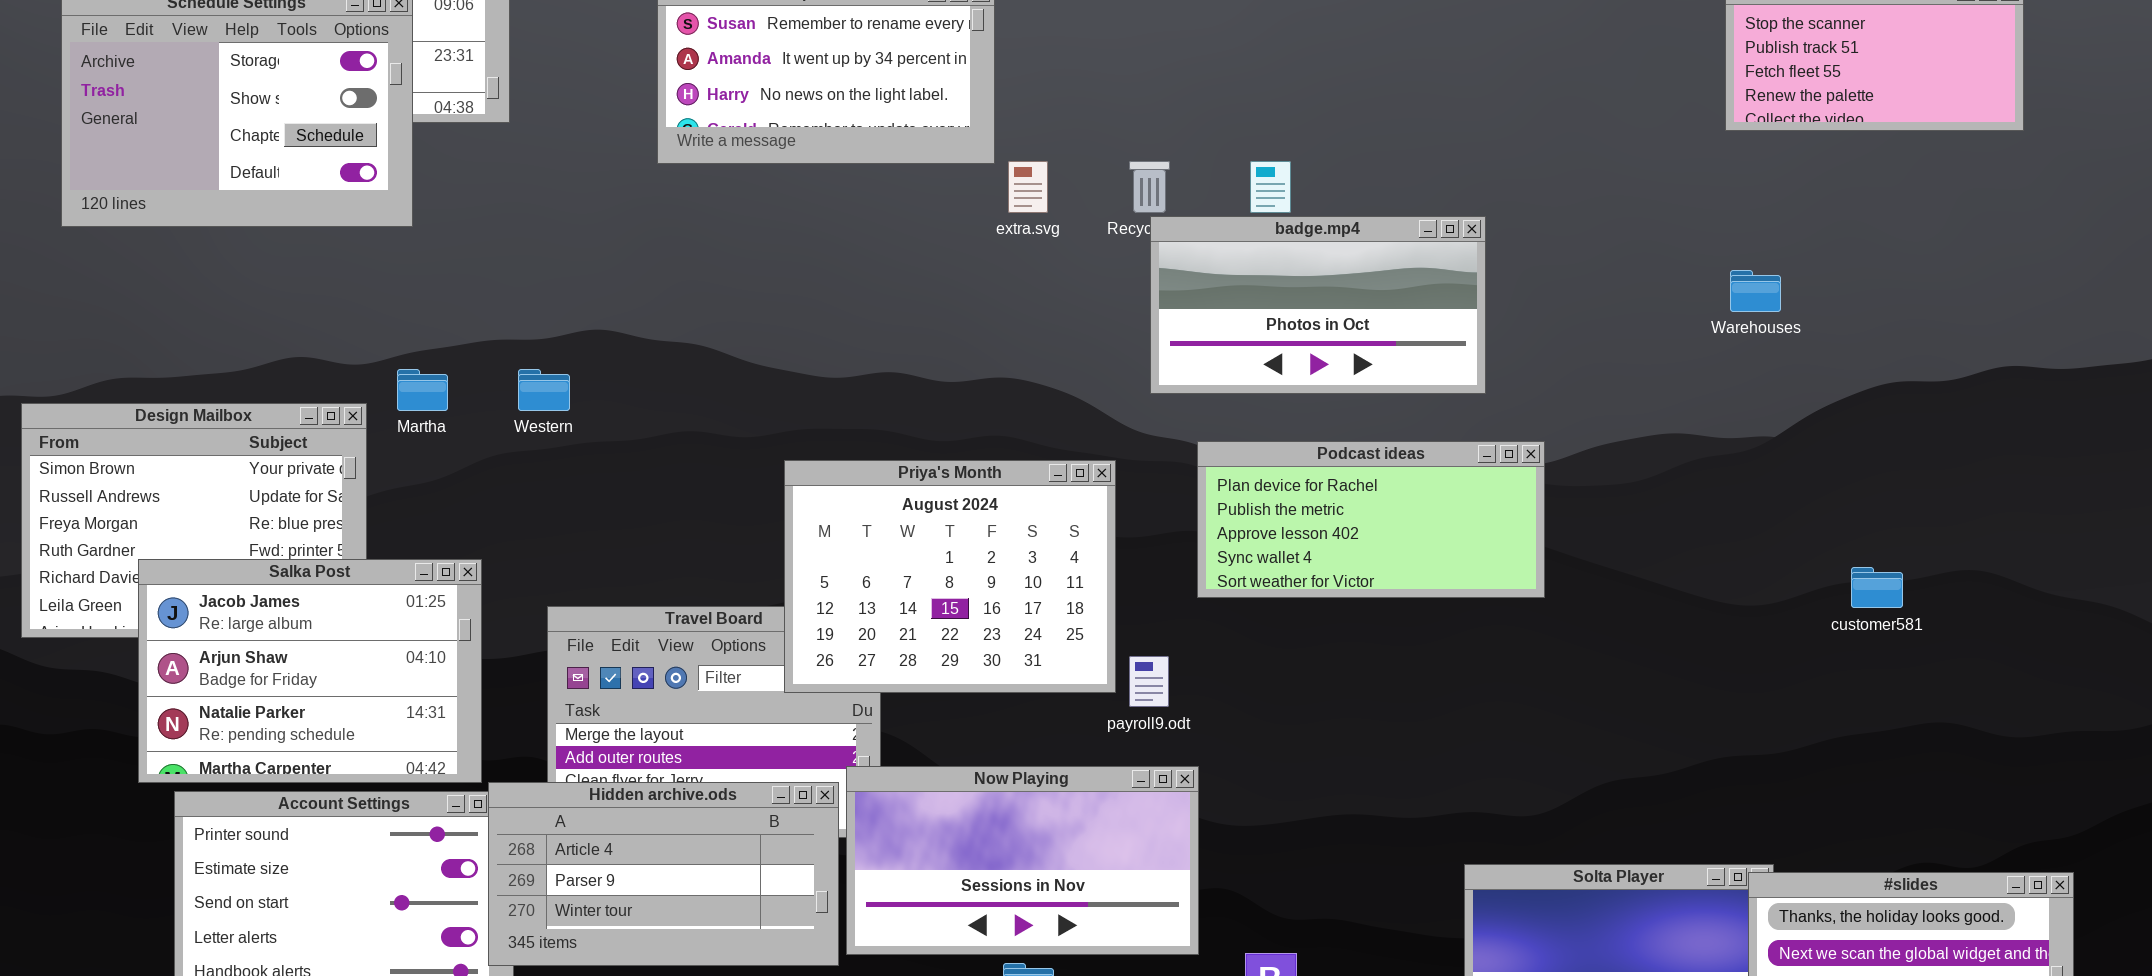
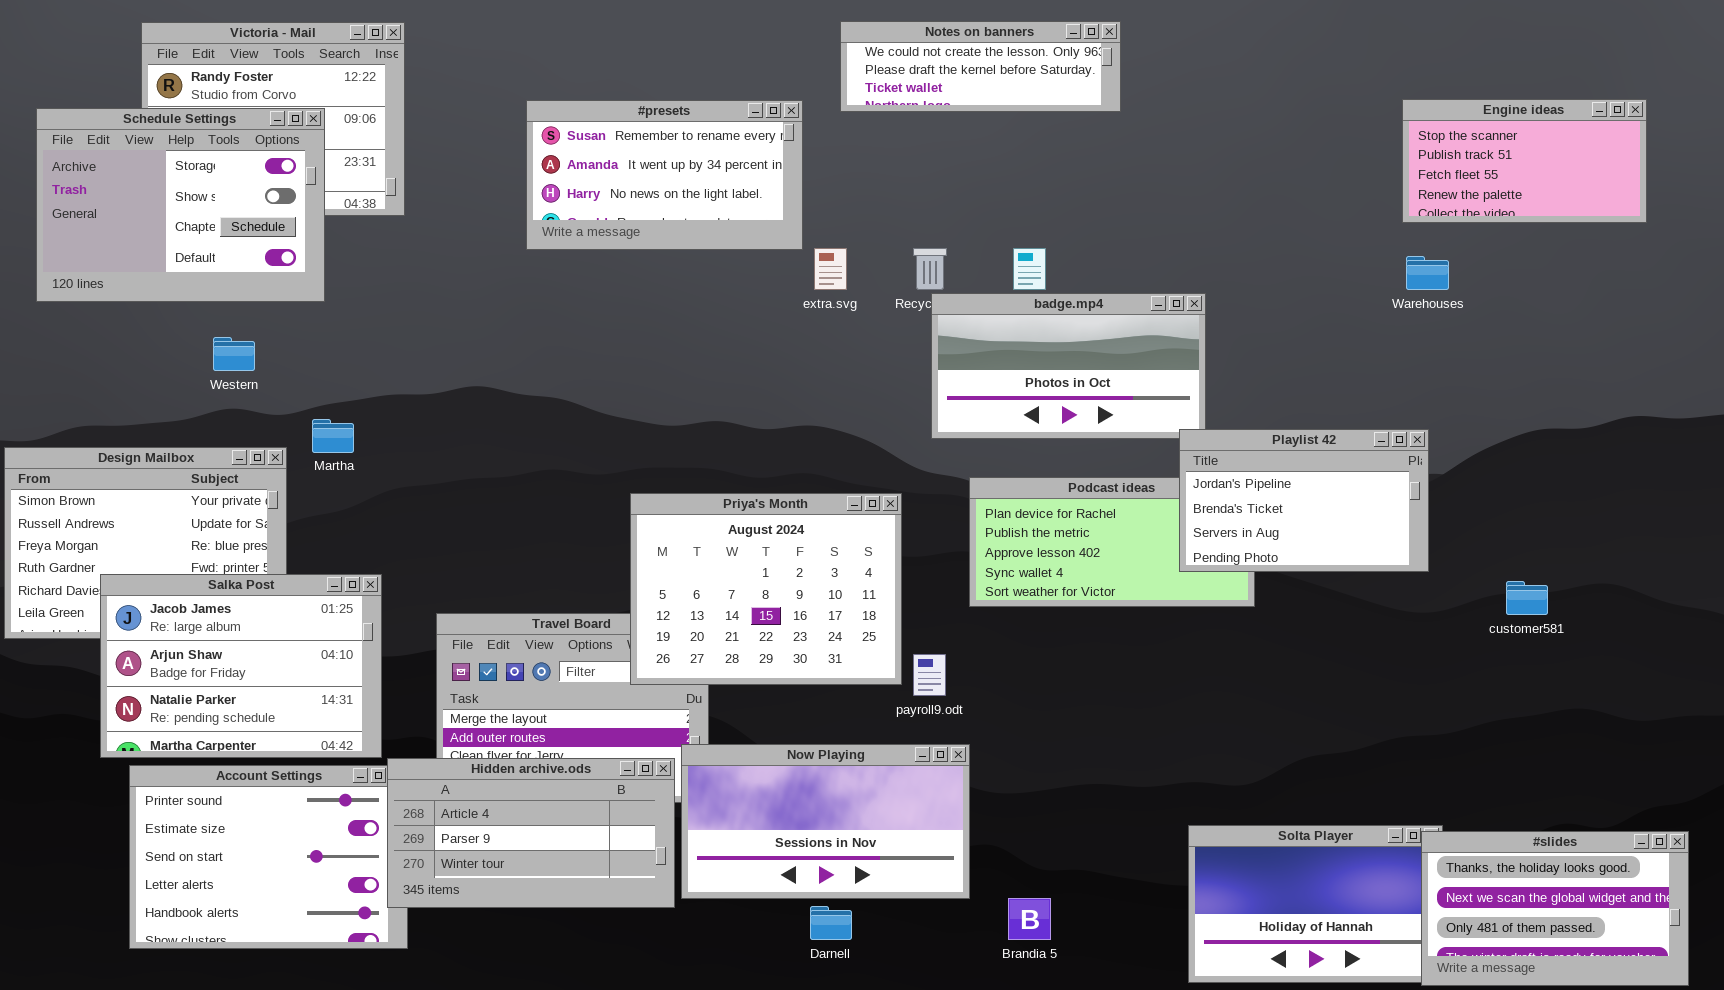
Warehouses: [1730,270,1781,312] -> [1406,256,1449,290], moved
Western: [518,369,570,411] -> [213,337,255,371], moved
Playlist 42: none -> [1179,429,1429,572], opened

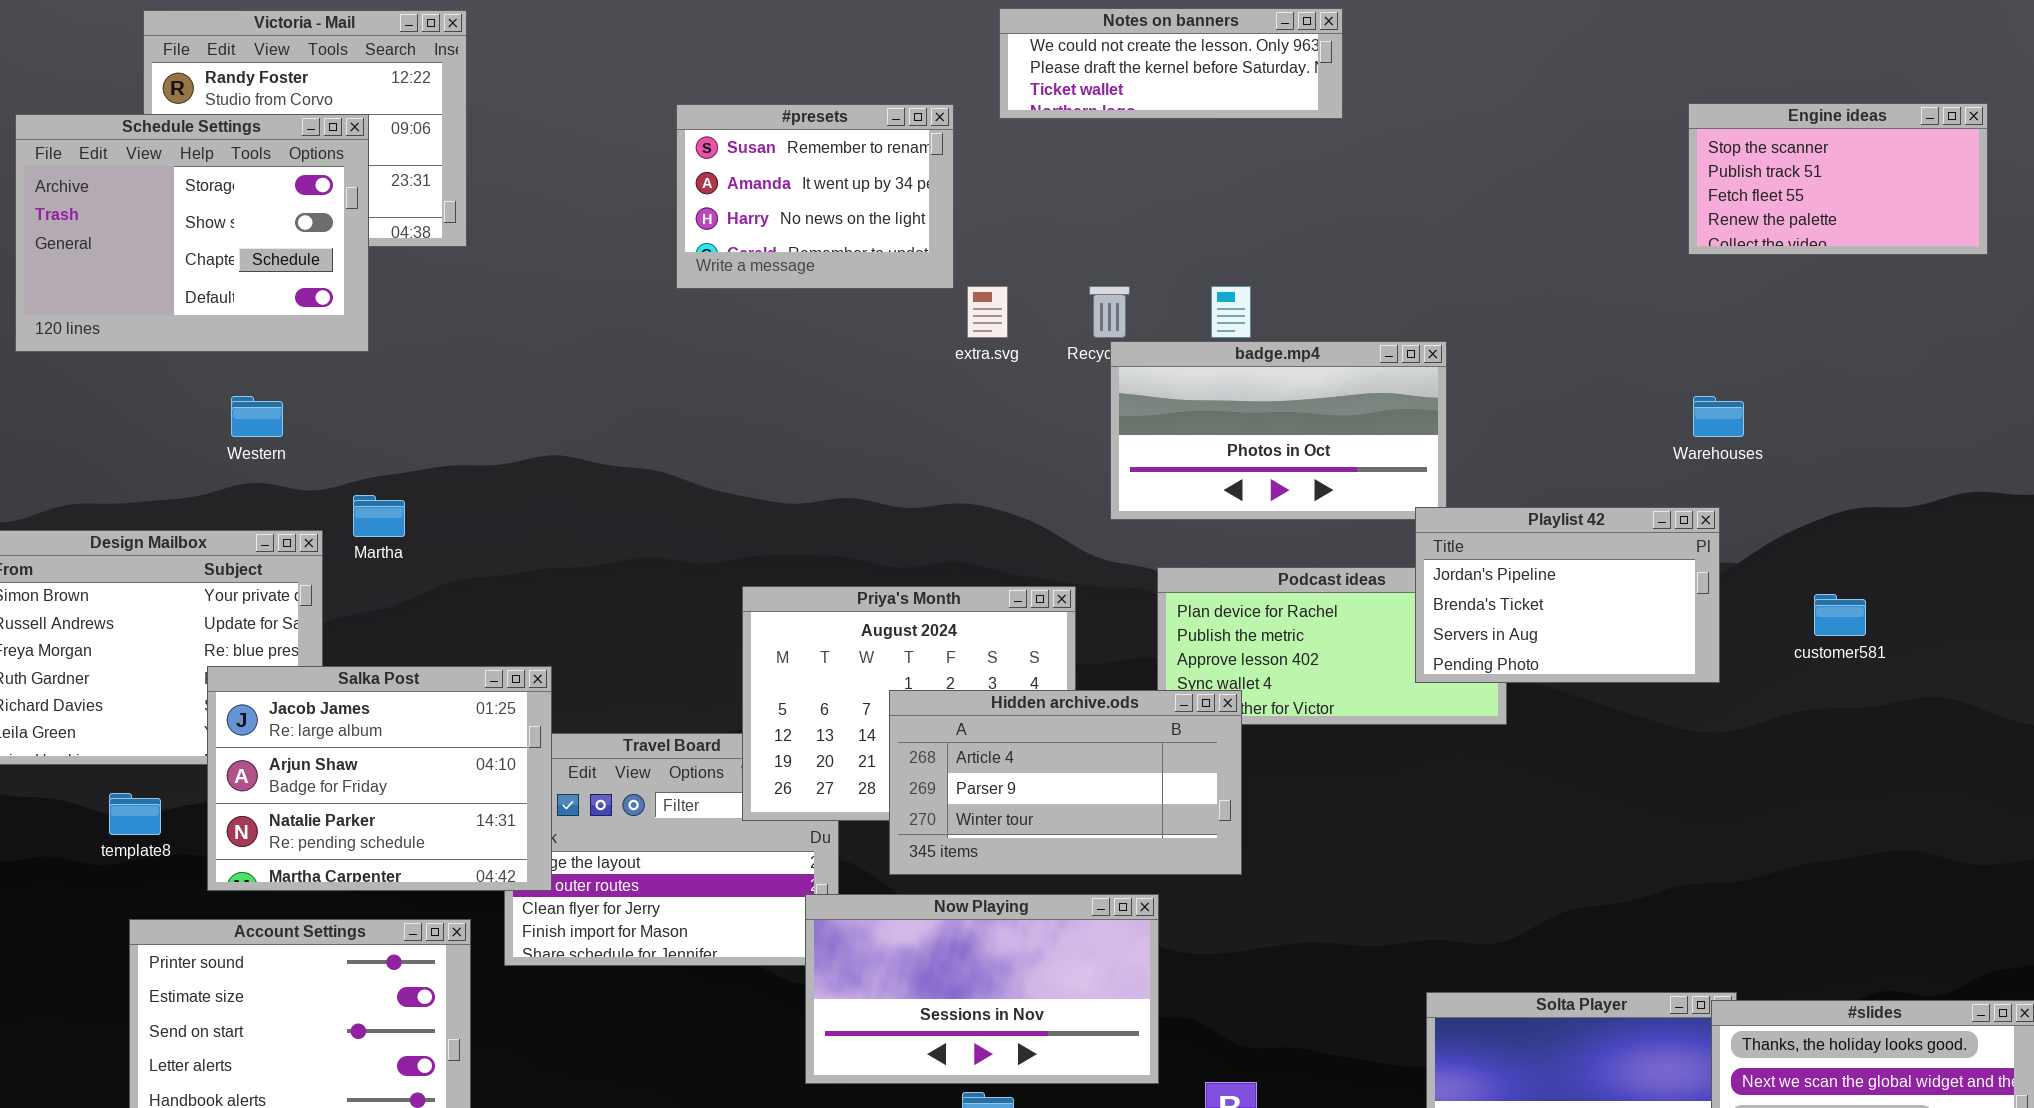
#presets: [526,100,803,250] -> [676,104,954,289], resized
Warehouses: [1406,256,1449,290] -> [1693,396,1744,437], moved
Salka Post: [100,574,382,758] -> [207,666,552,891], moved
customer581: [1506,581,1548,615] -> [1814,594,1866,636], moved
Hidden archive.ods: [387,758,675,908] -> [889,690,1242,875], moved

